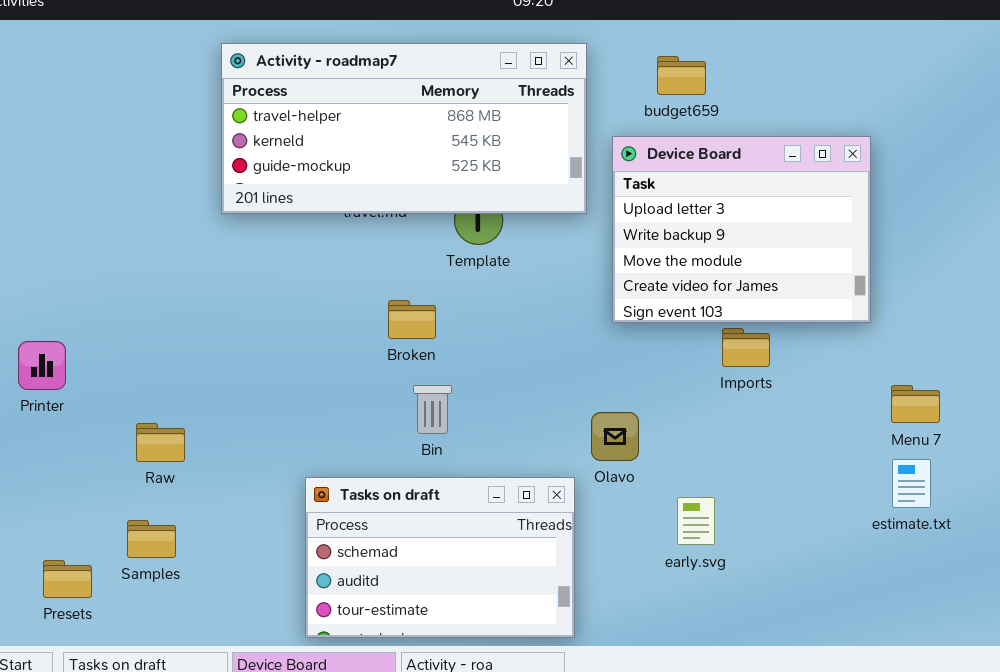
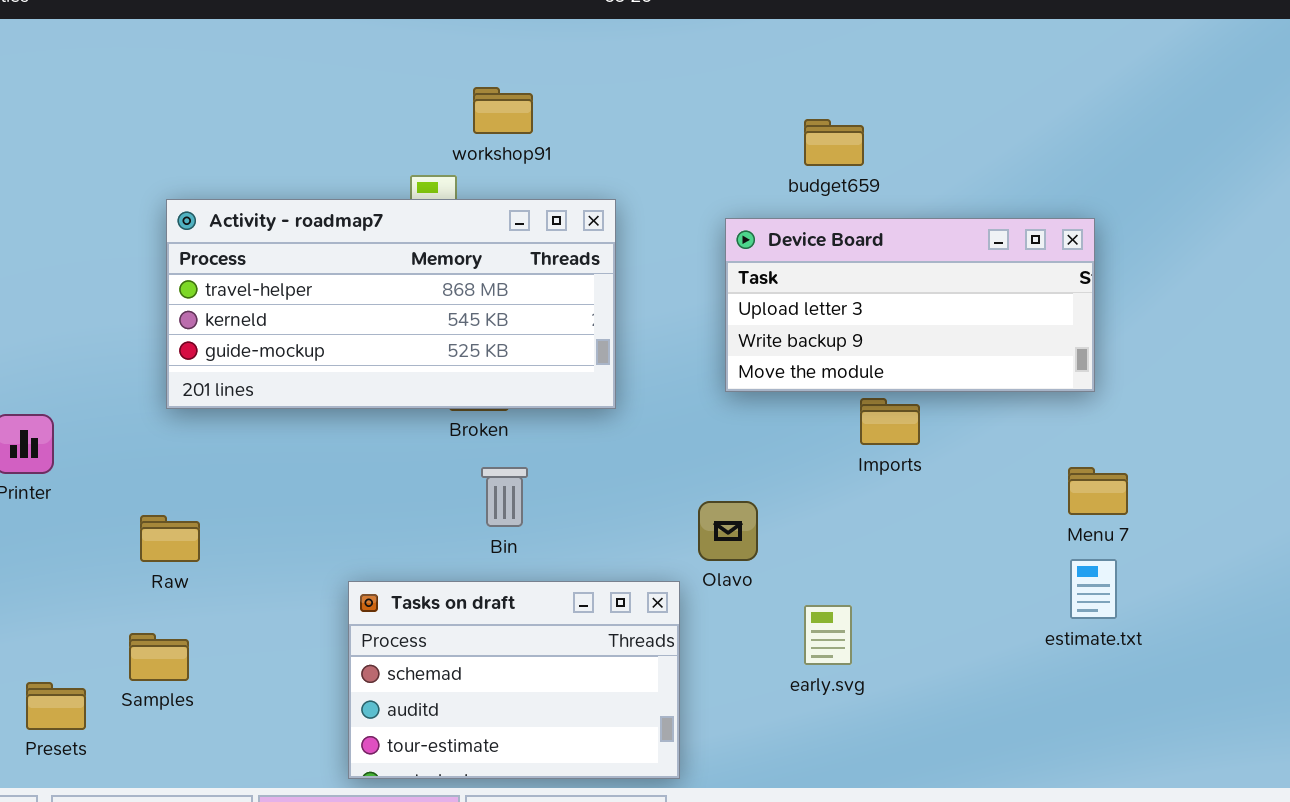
Activity - roadmap7: [221,43,587,214] -> [166,199,616,409], moved
budget659: [657,56,706,95] -> [804,119,864,166], moved
Device Board: [612,136,871,323] -> [725,218,1095,392], resized

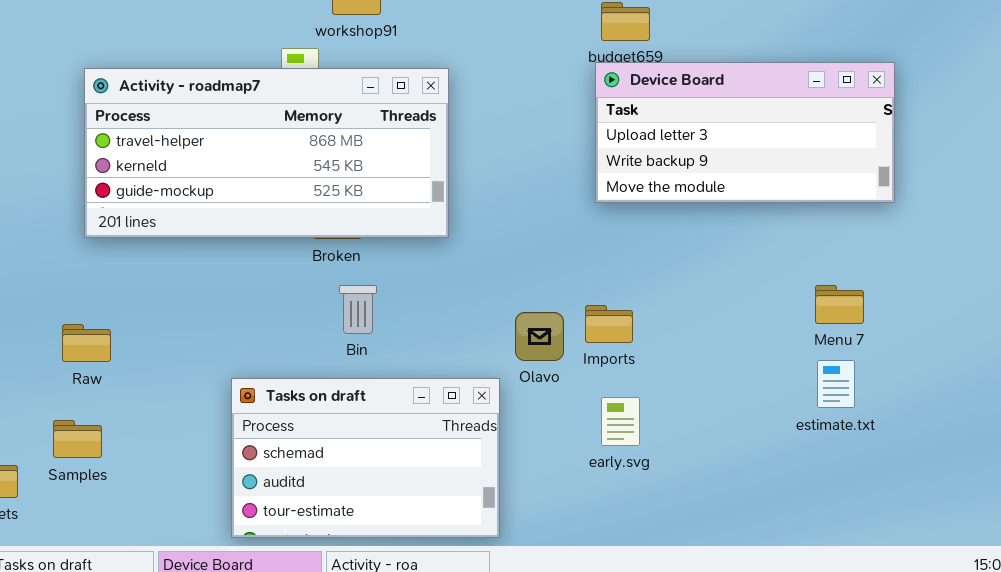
Device Board: [725,218,1095,392] -> [595,62,895,203], moved
Imports: [860,398,920,445] -> [585,305,633,343], moved

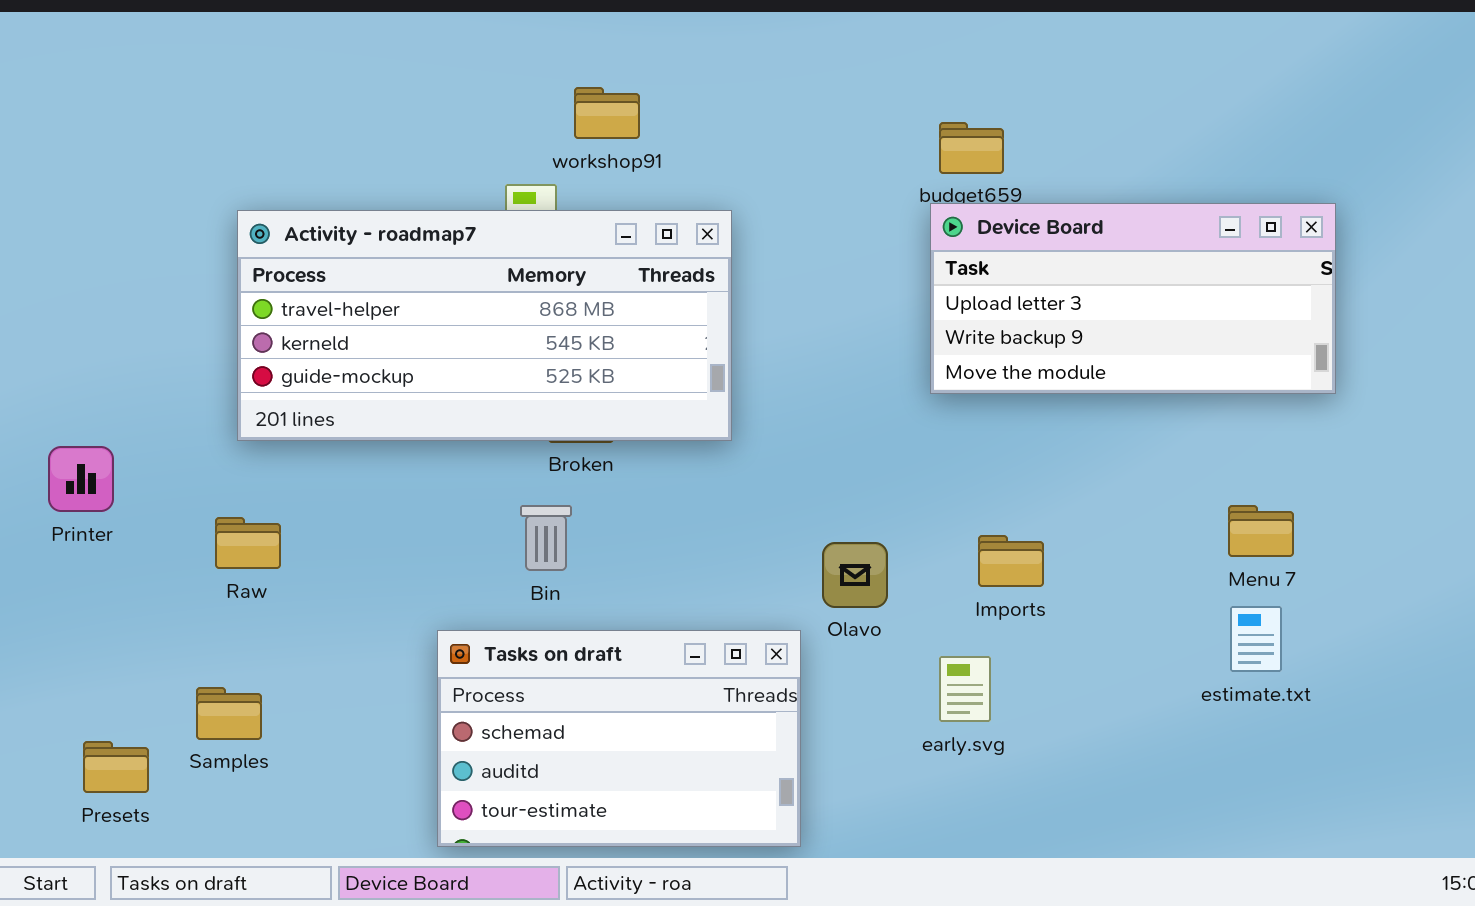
Bin: [339,285,377,334] -> [520,505,572,571], moved
Imports: [585,305,633,343] -> [978,535,1044,587], moved
Raw: [62,324,111,362] -> [215,517,281,569], moved

